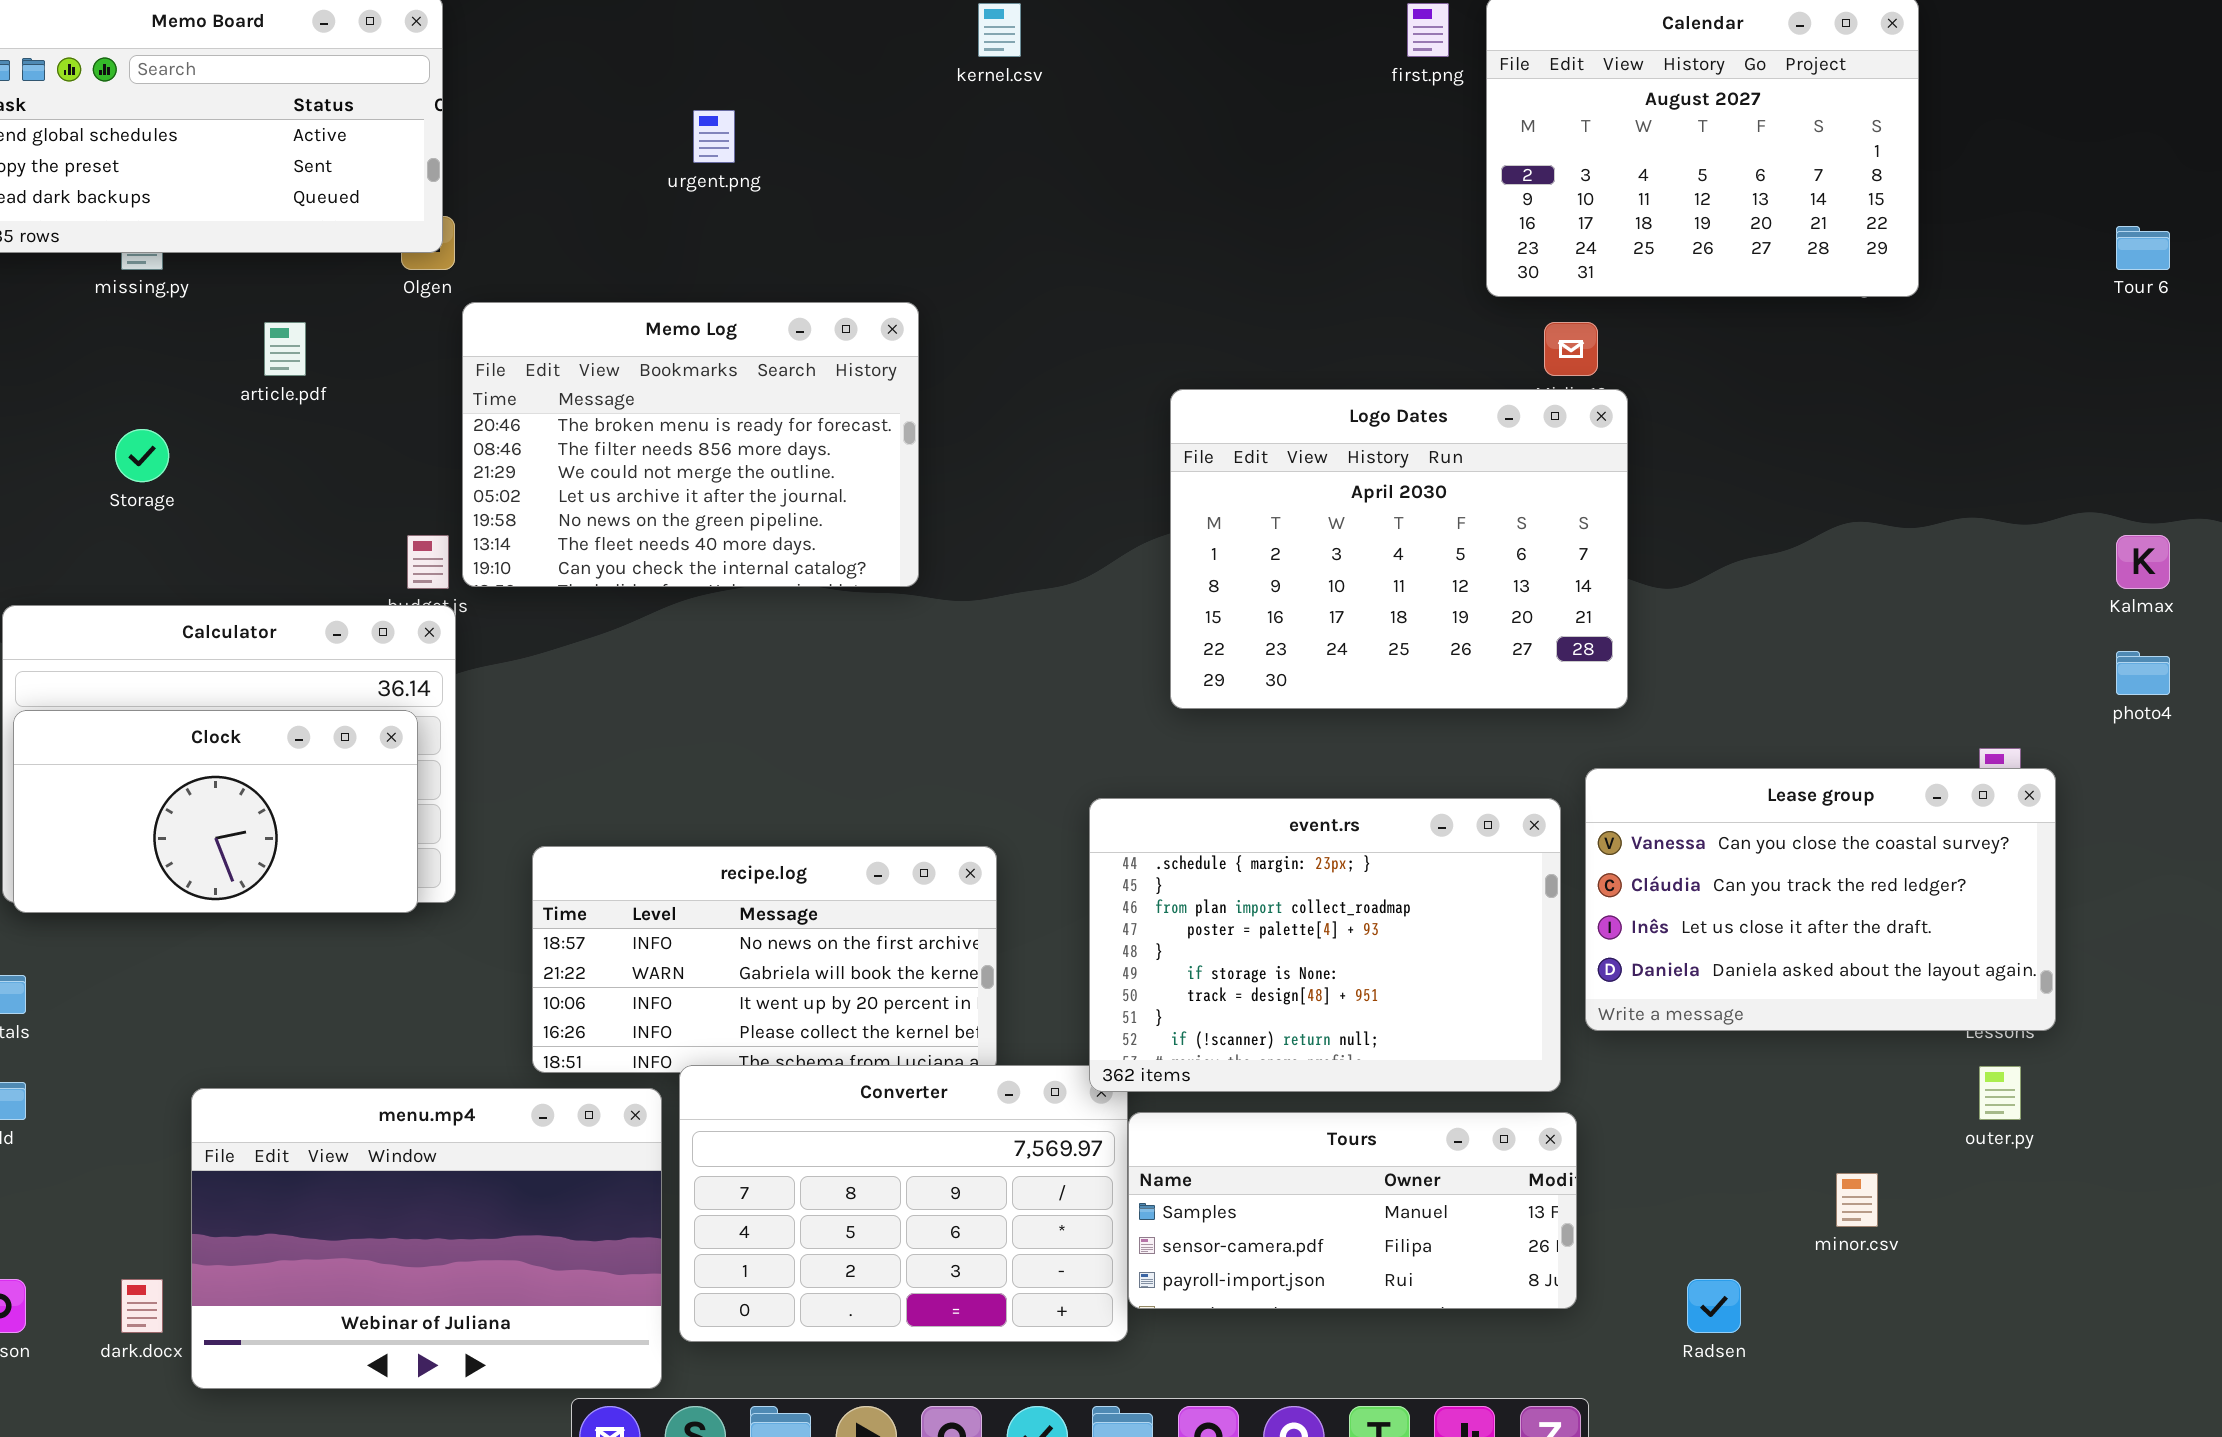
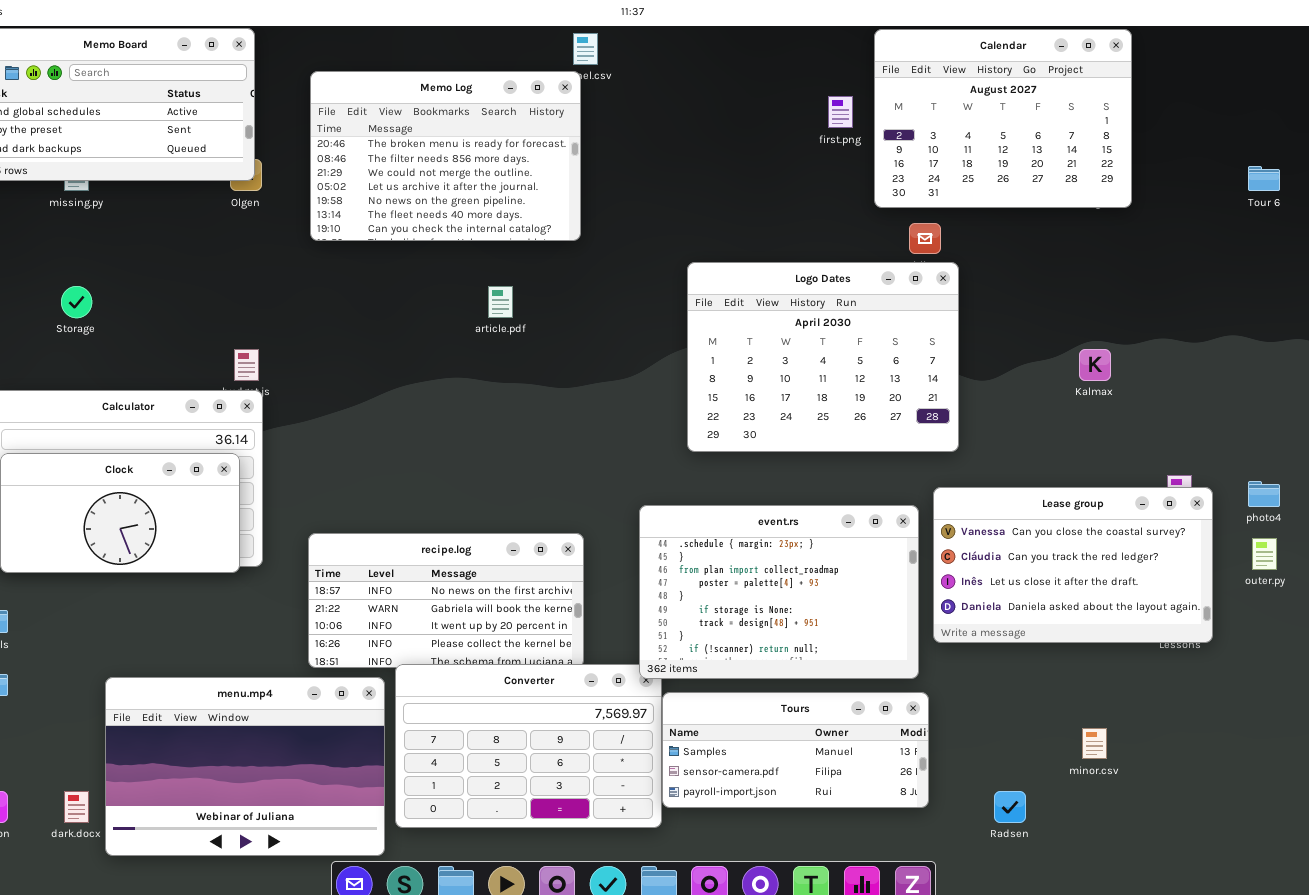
first.png: [1407,3,1449,57] -> [828,96,853,128], moved
Memo Log: [462,302,919,587] -> [310,71,581,241], moved
article.pdf: [264,322,306,376] -> [488,286,513,318], moved
Kalmax: [2116,535,2170,589] -> [1079,349,1111,381], moved
photo4: [2116,651,2170,695] -> [1248,481,1280,507], moved
outer.py: [1979,1066,2021,1120] -> [1252,538,1277,570], moved

